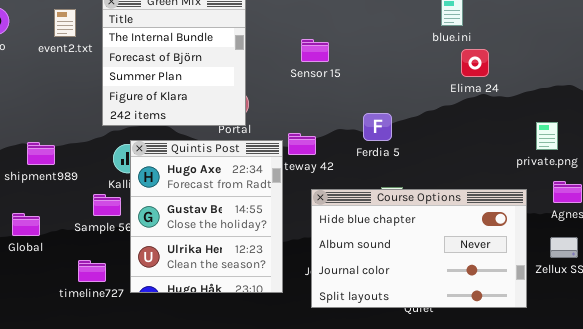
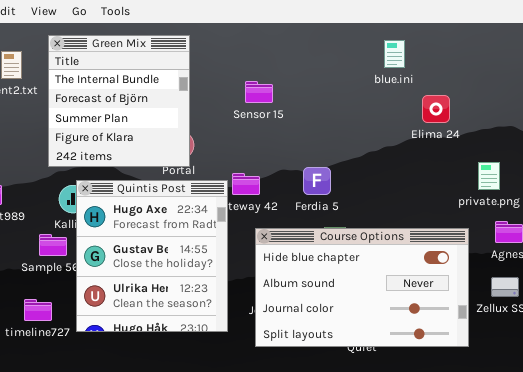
Elima 24: [461,49,489,77] -> [422,95,450,123], moved
Ferdia 5: [363,113,392,141] -> [303,167,331,195], moved

